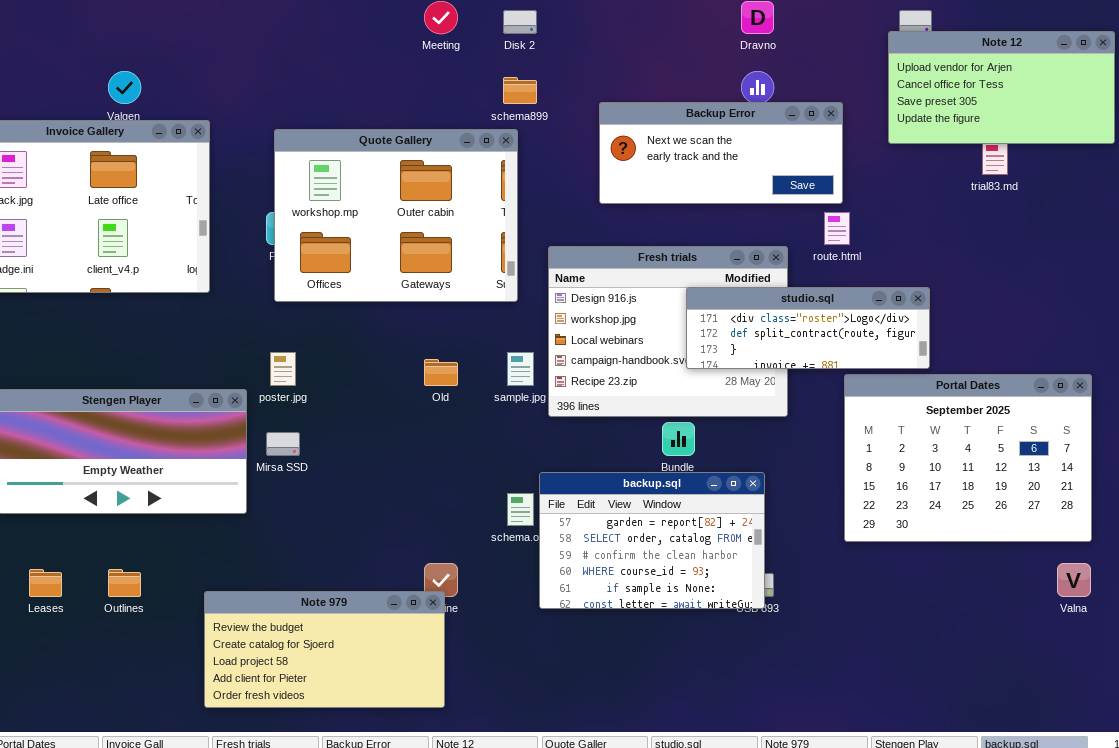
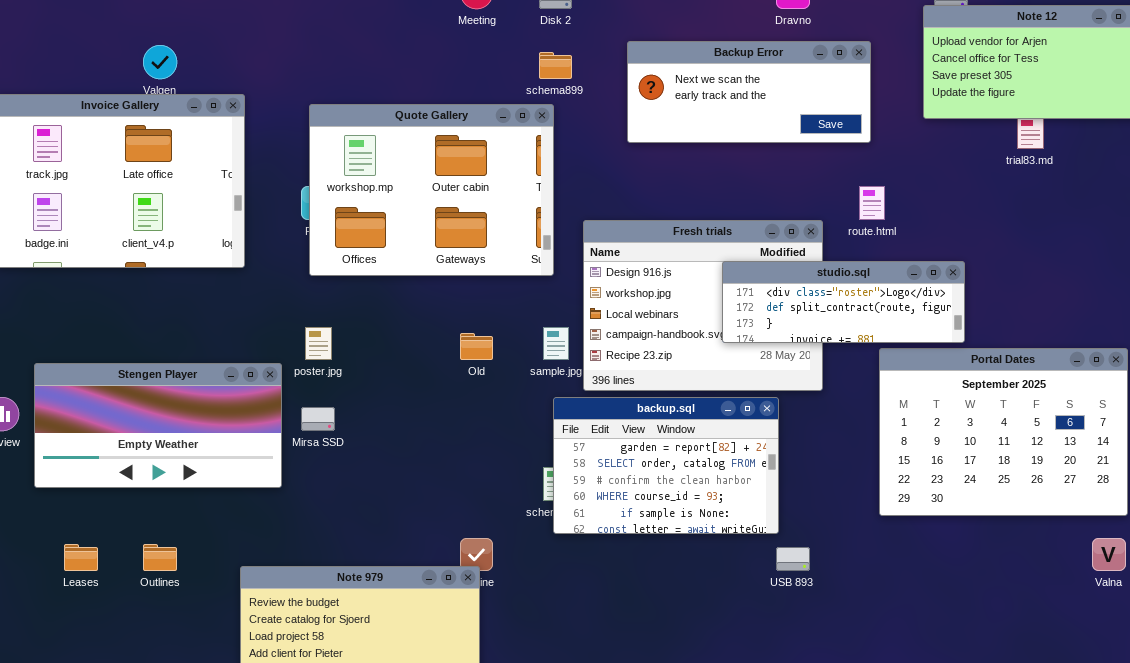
Backup Error: [599,102,843,204] -> [627,41,871,143], moved
backup.sql: [539,472,765,609] -> [553,397,779,534], moved

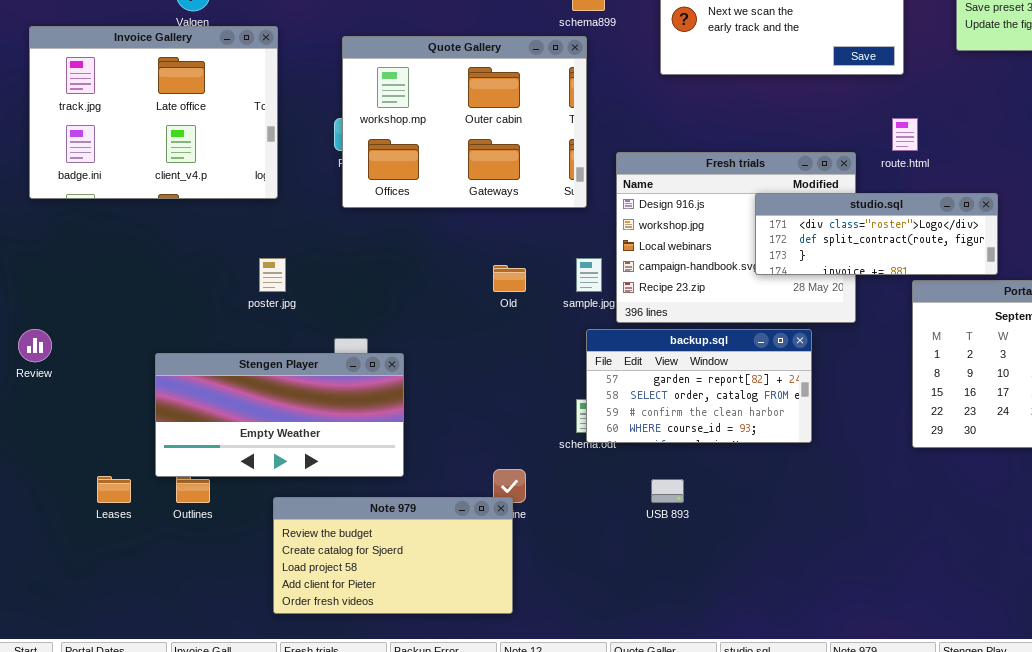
poster.jpg: [305,327,332,360] -> [259,258,286,292], moved
Stengen Player: [34,363,282,488] -> [155,353,404,477], moved
backup.sql: [553,397,779,534] -> [586,329,812,443], resized
USB 893: [776,547,810,571] -> [651,479,684,503], moved

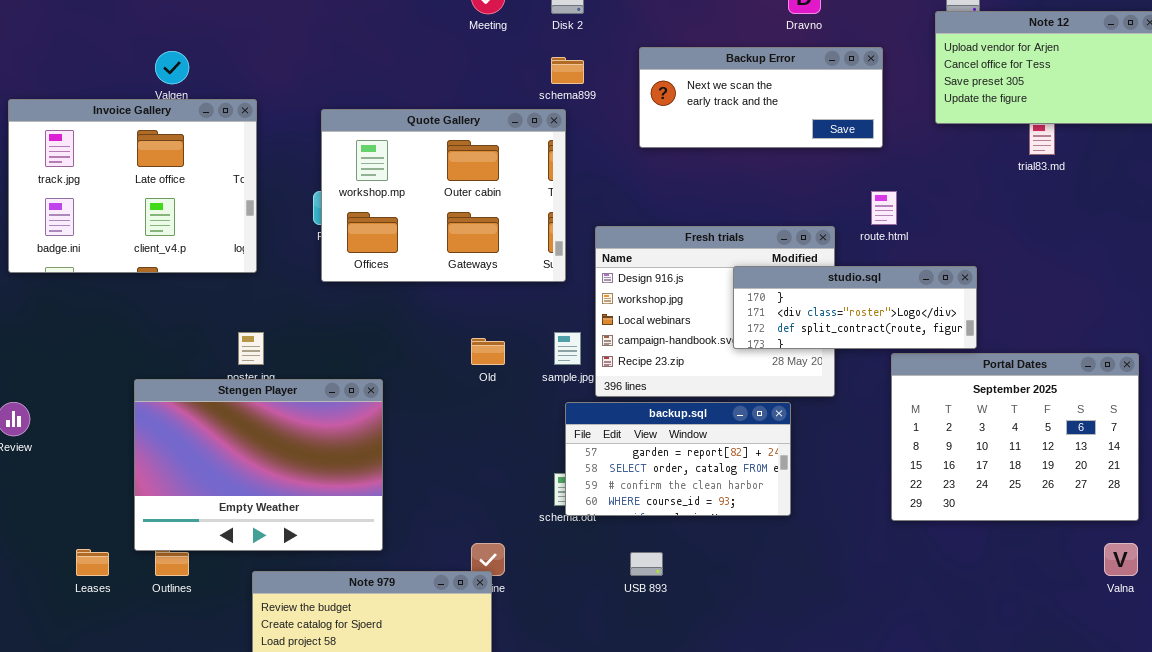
studio.sql: [755,193,998,275] -> [733,266,977,349], scrolled up 1 row
Stengen Player: [155,353,404,477] -> [134,379,383,551], resized

